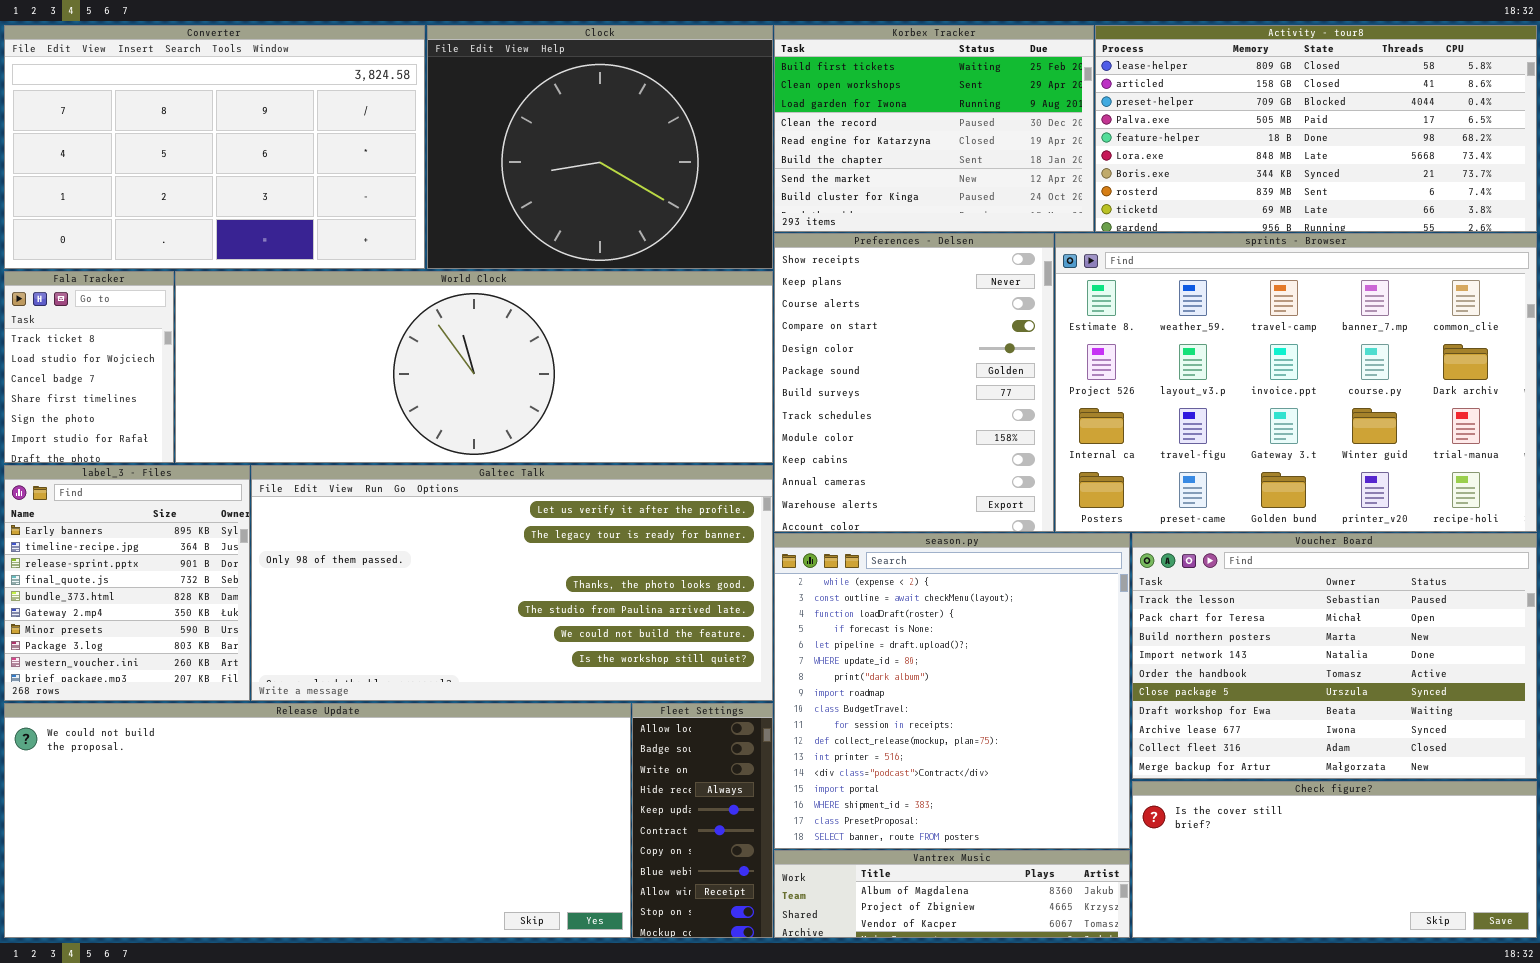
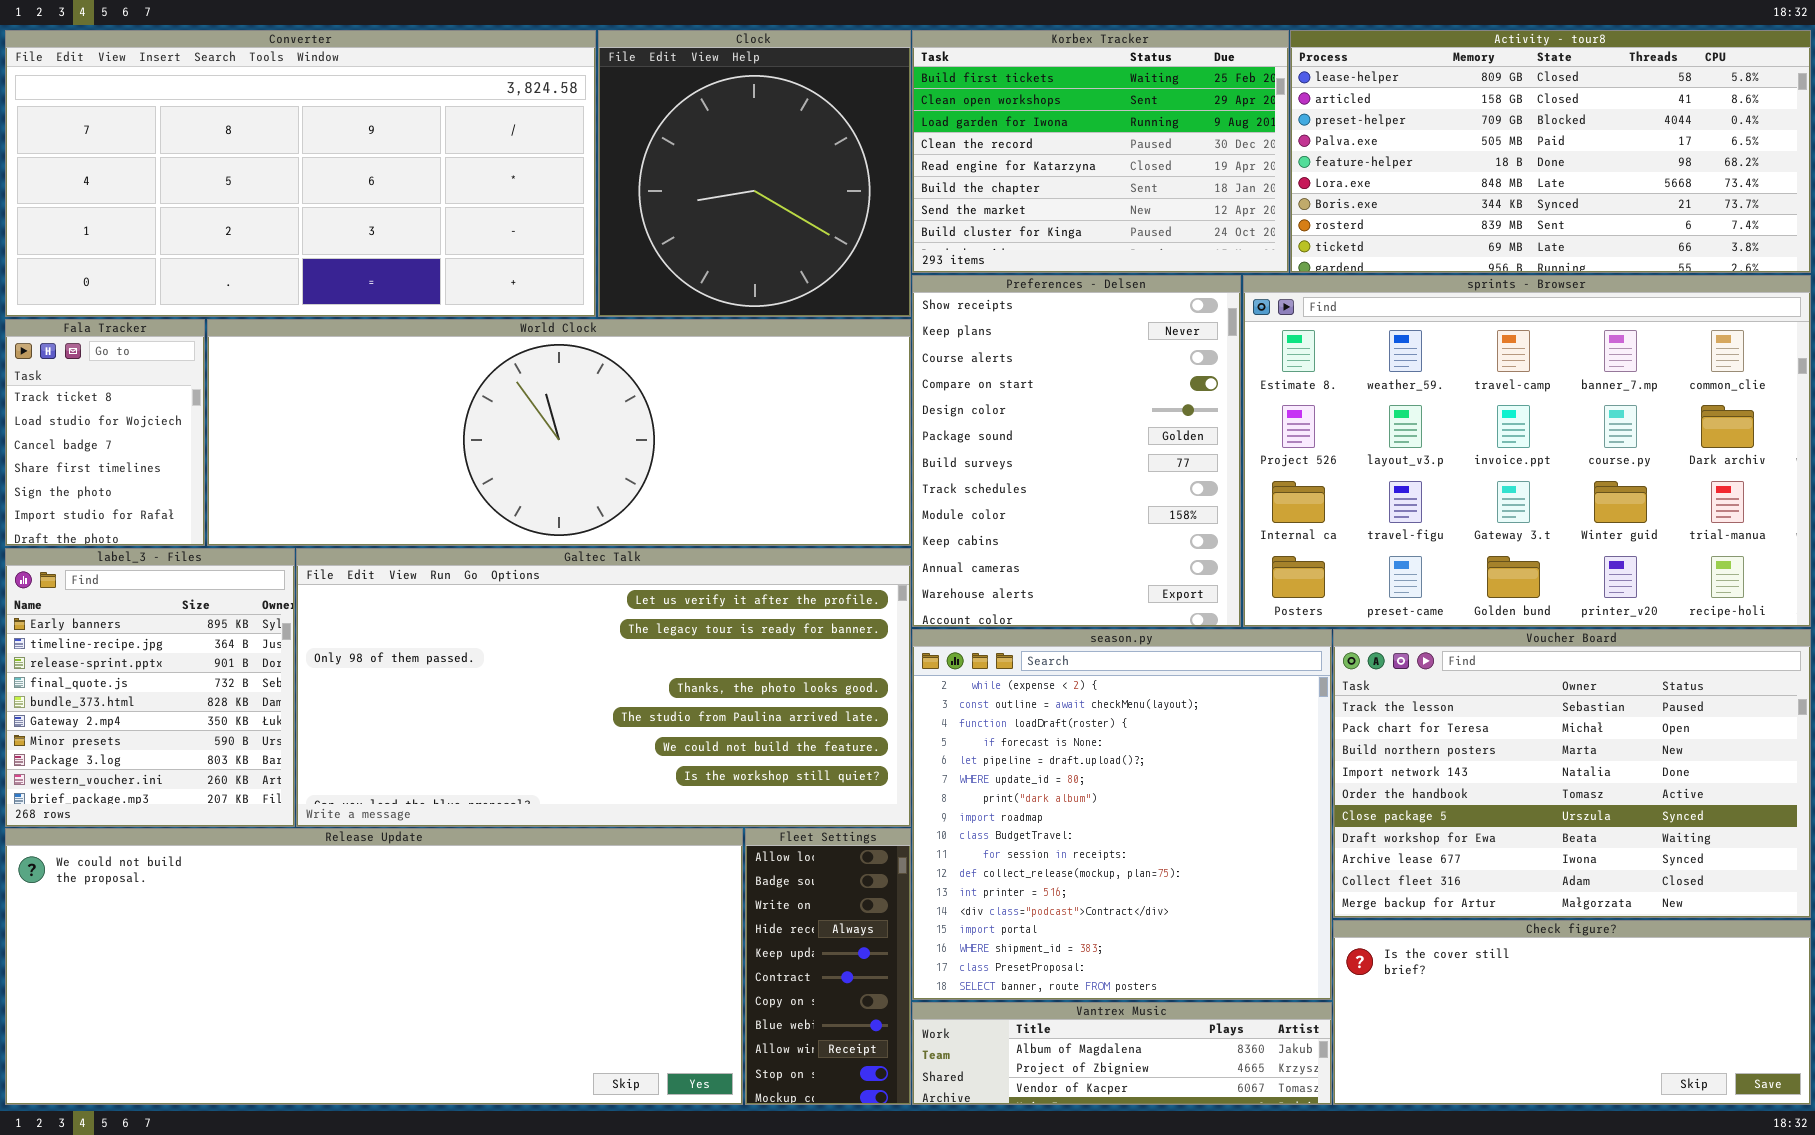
Converter: [4,25,425,269] -> [5,30,596,317], resized
Clock: [427,25,773,269] -> [598,30,911,317], resized

